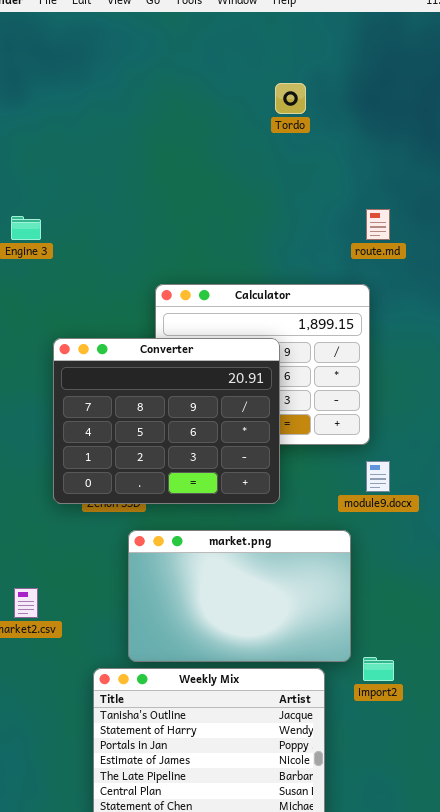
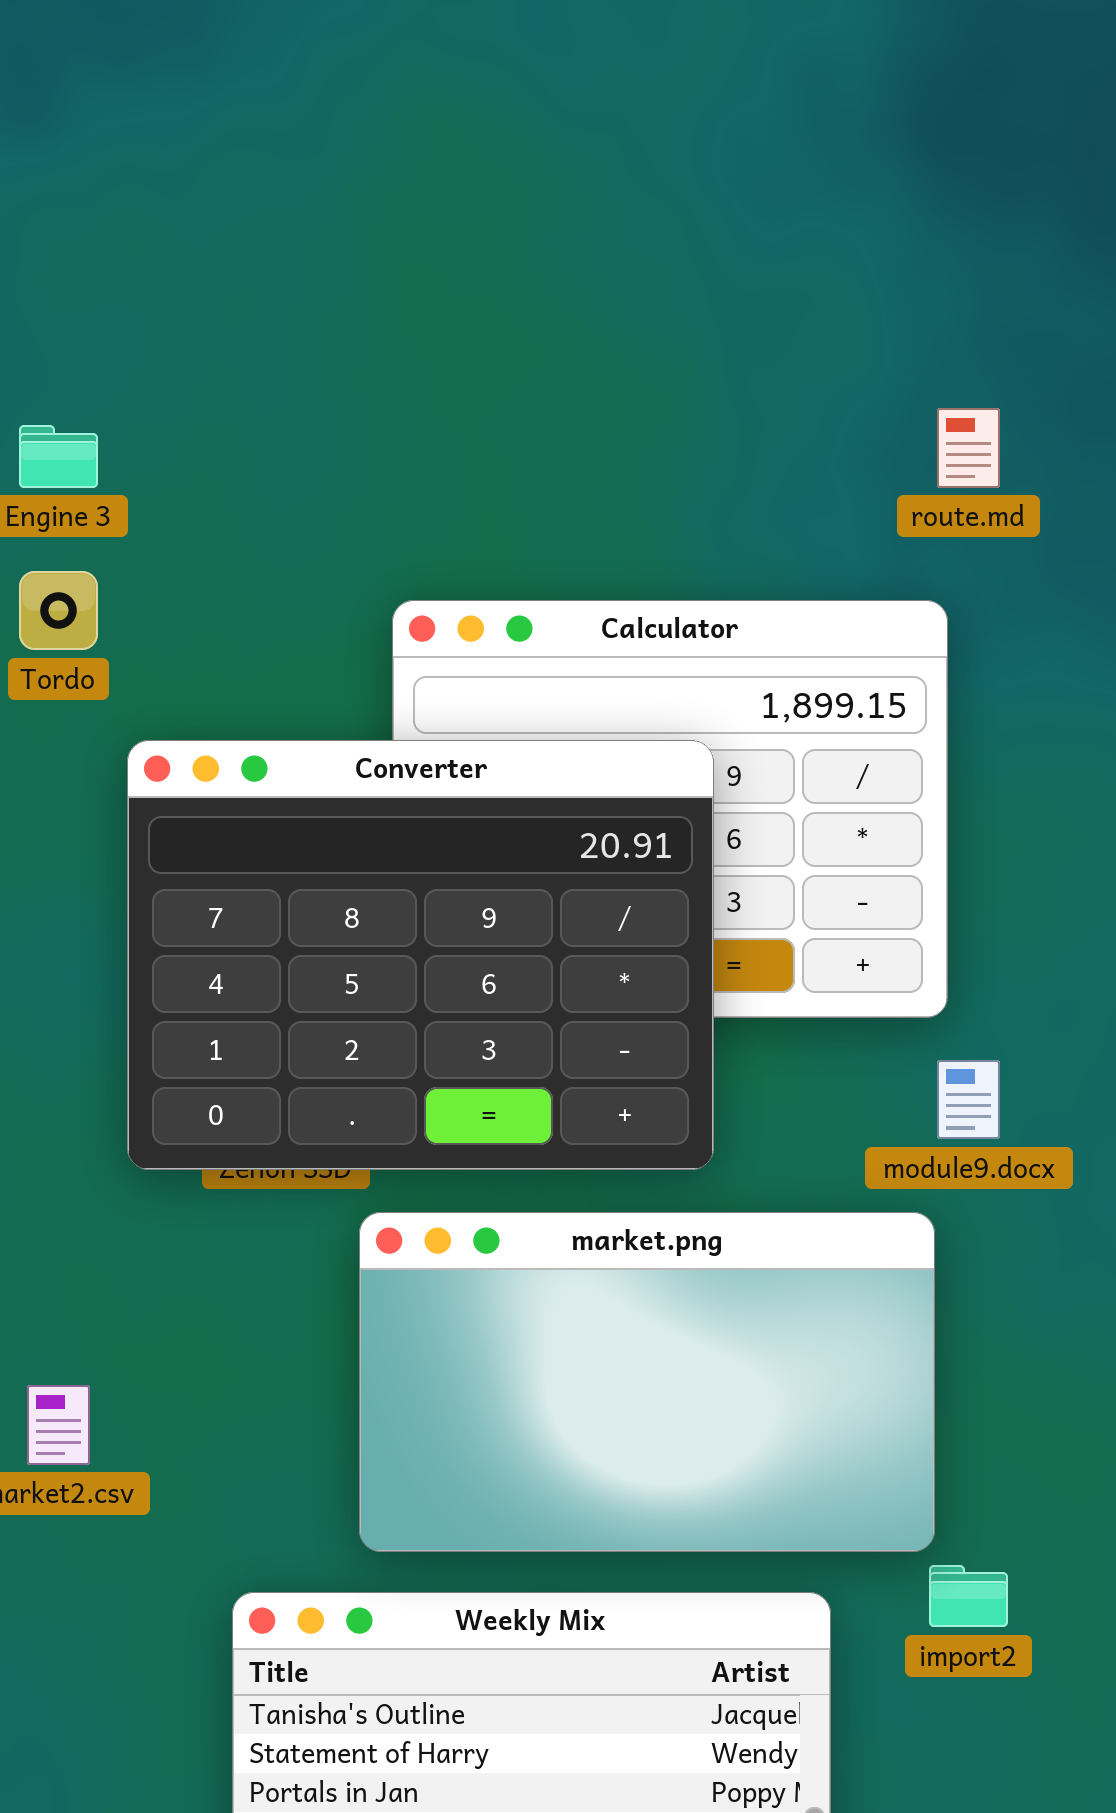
Tordo: [275,83,306,114] -> [19,571,98,650], moved
market.png: [128,530,351,662] -> [359,1212,935,1552], moved

